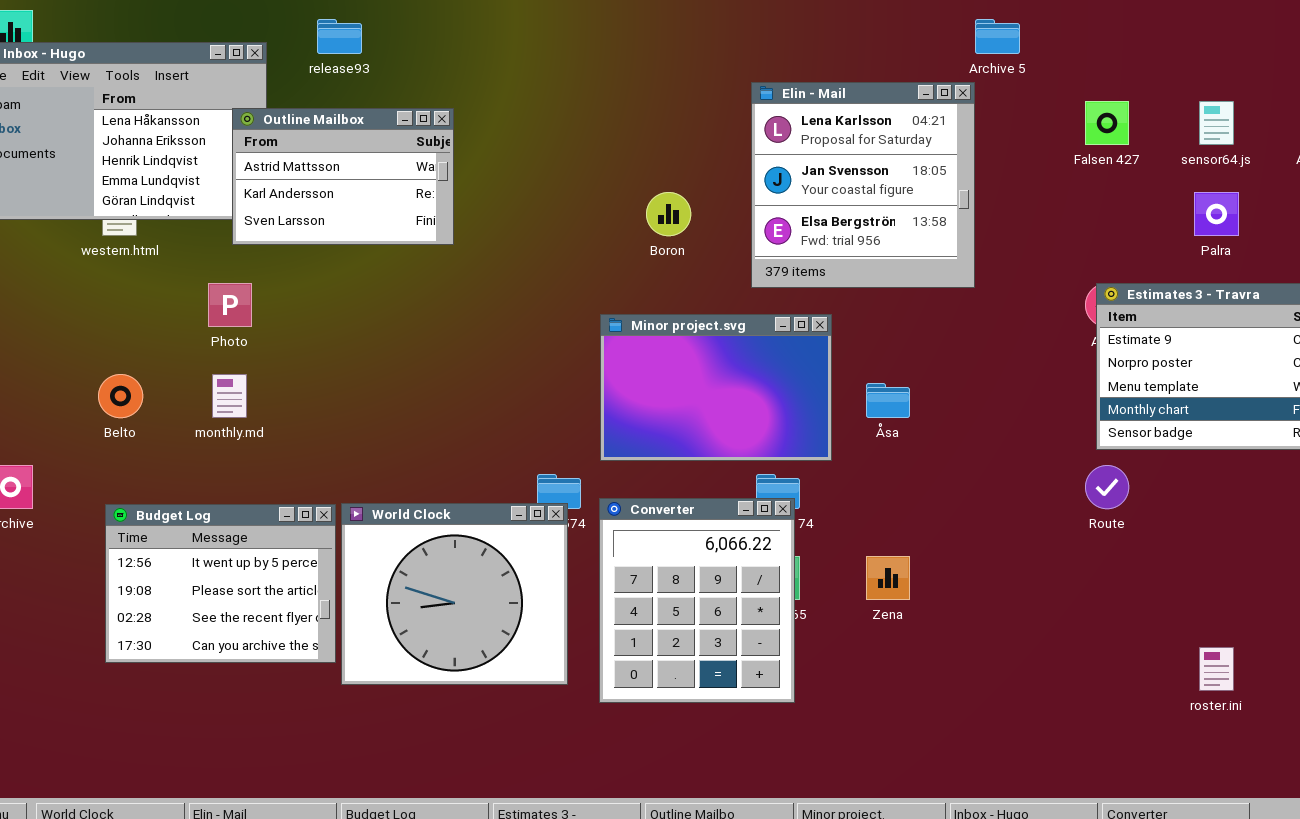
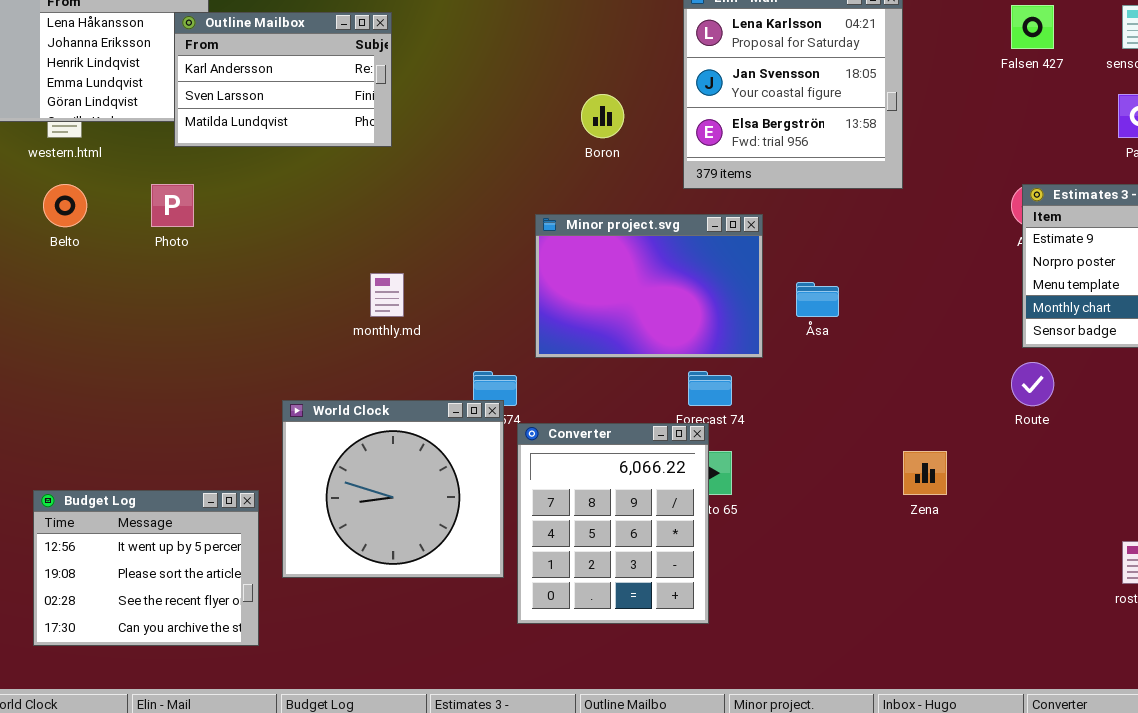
Outline Mailbox: [232,108,454,245] -> [174,12,392,147], scrolled down 1 row
Belto: [98,374,143,418] -> [43,184,87,227], moved
monthly.md: [212,374,247,418] -> [370,273,404,317], moved
Converter: [599,498,795,703] -> [517,423,709,624], moved
Budget Log: [105,504,336,663] -> [33,490,259,646], moved
Zena: [866,556,910,600] -> [903,451,947,495], moved

